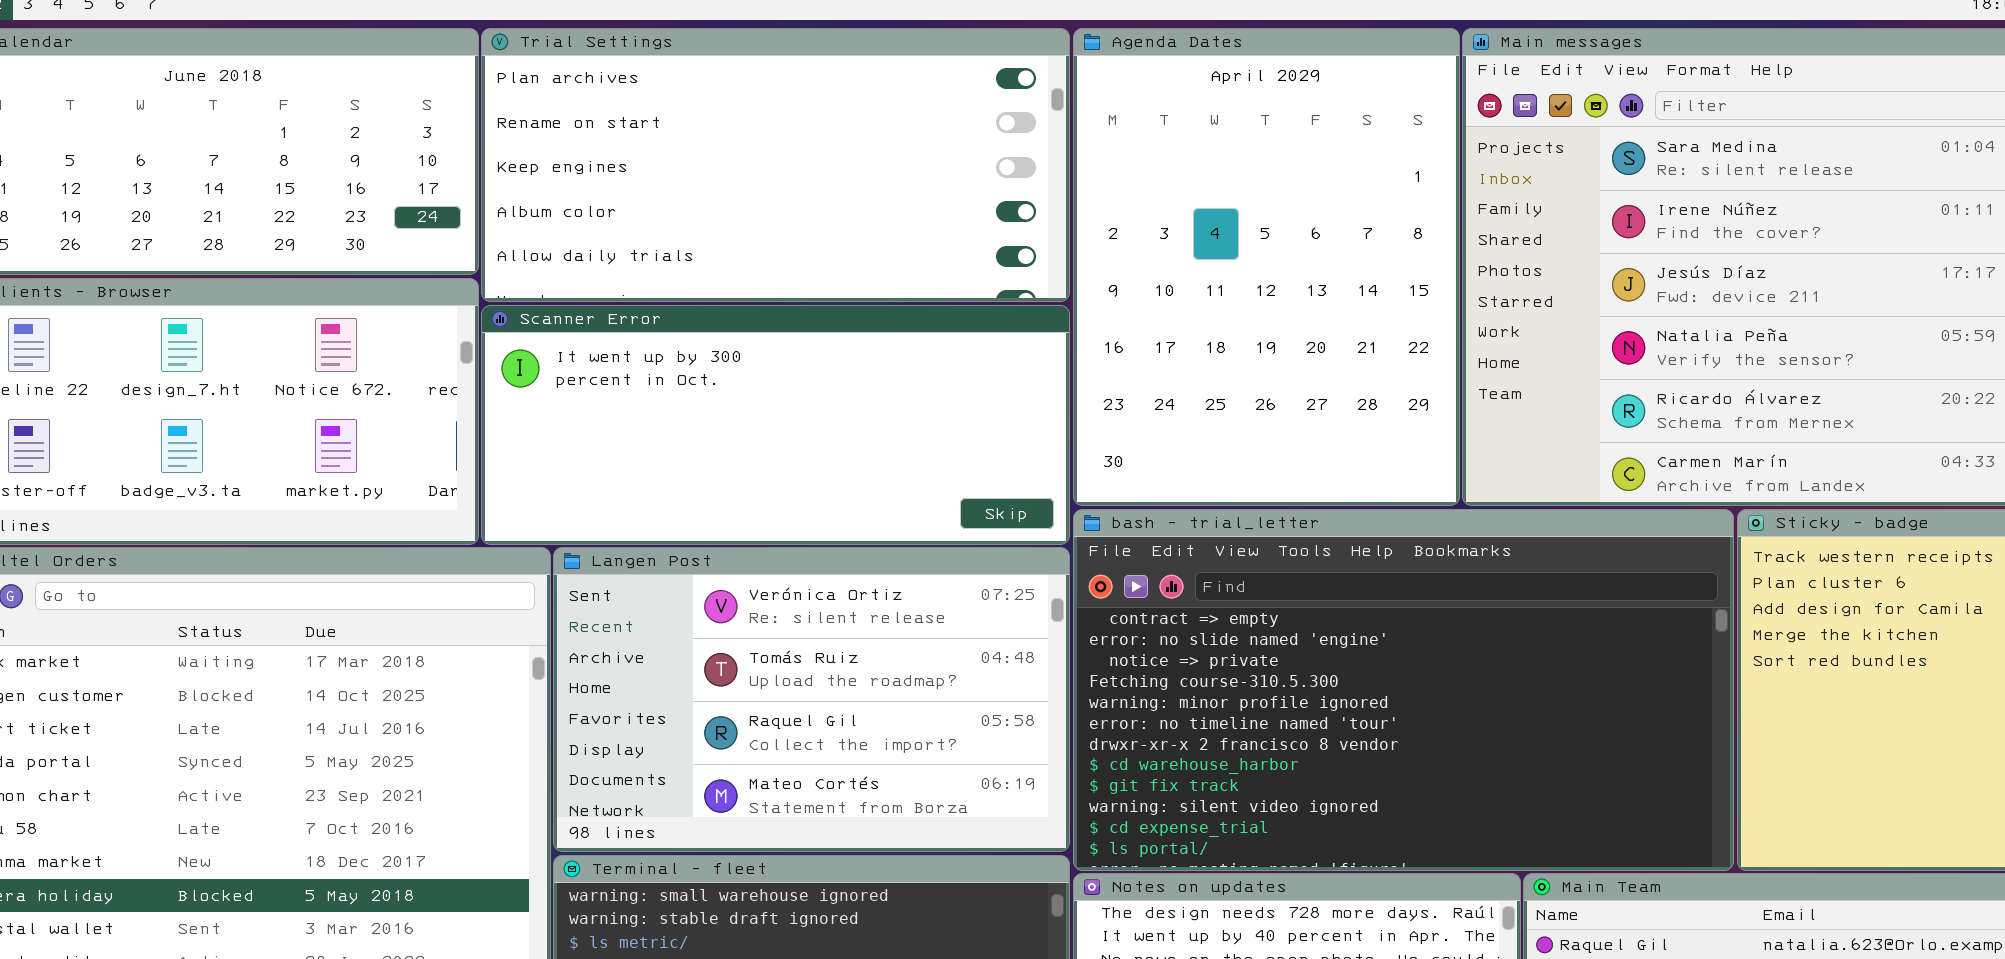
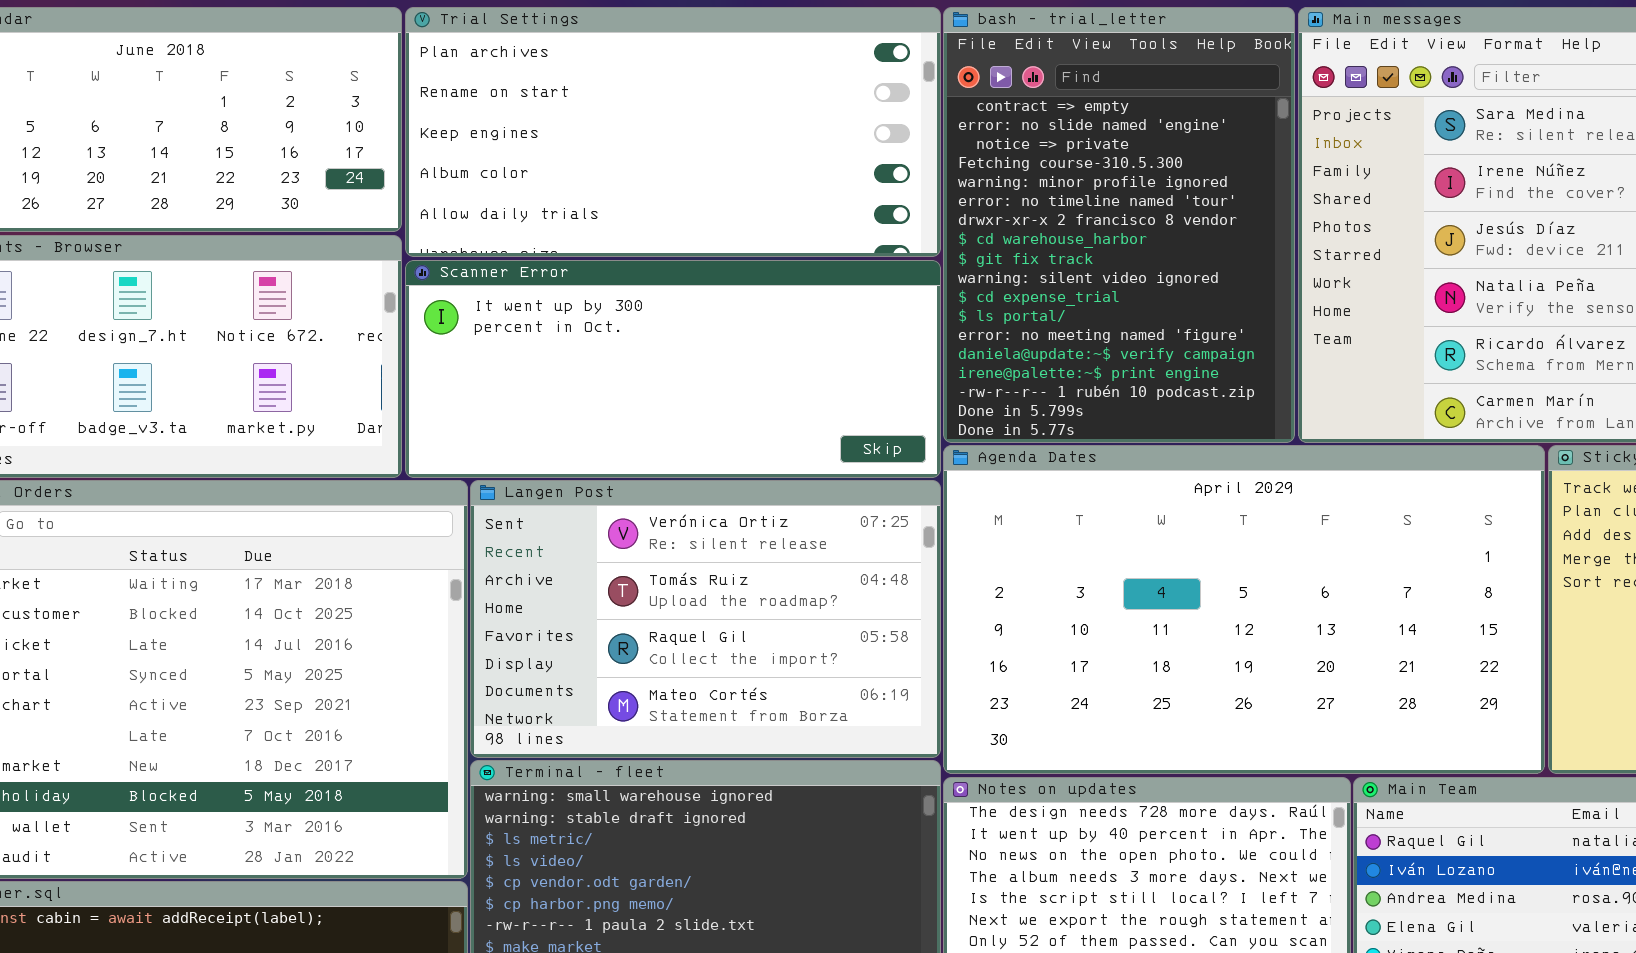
Agenda Dates: [1073,28,1460,506] -> [943,445,1545,774], moved, resized
bash - trial_letter: [1073,509,1734,871] -> [943,7,1295,443], moved, resized

